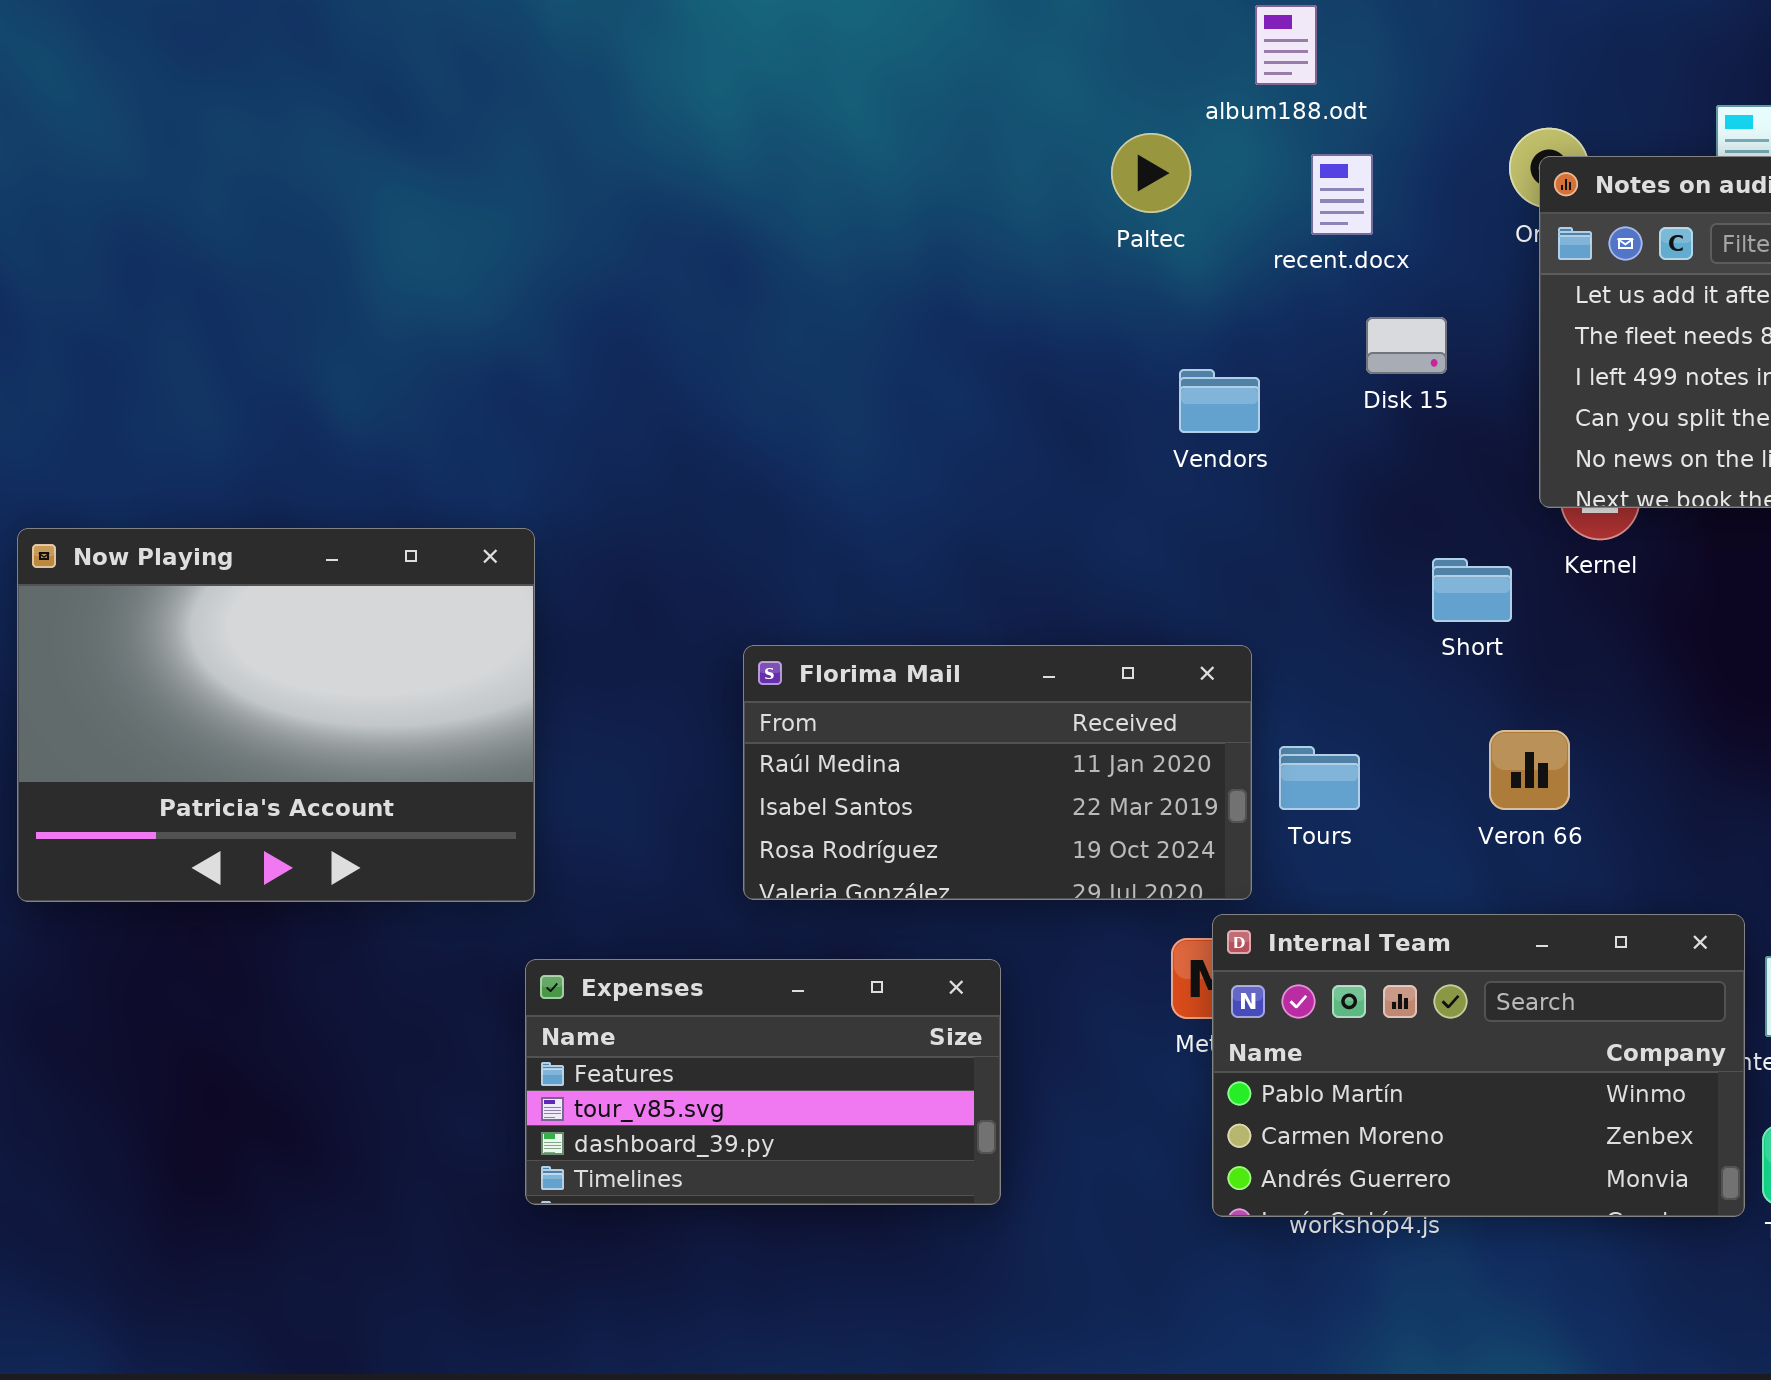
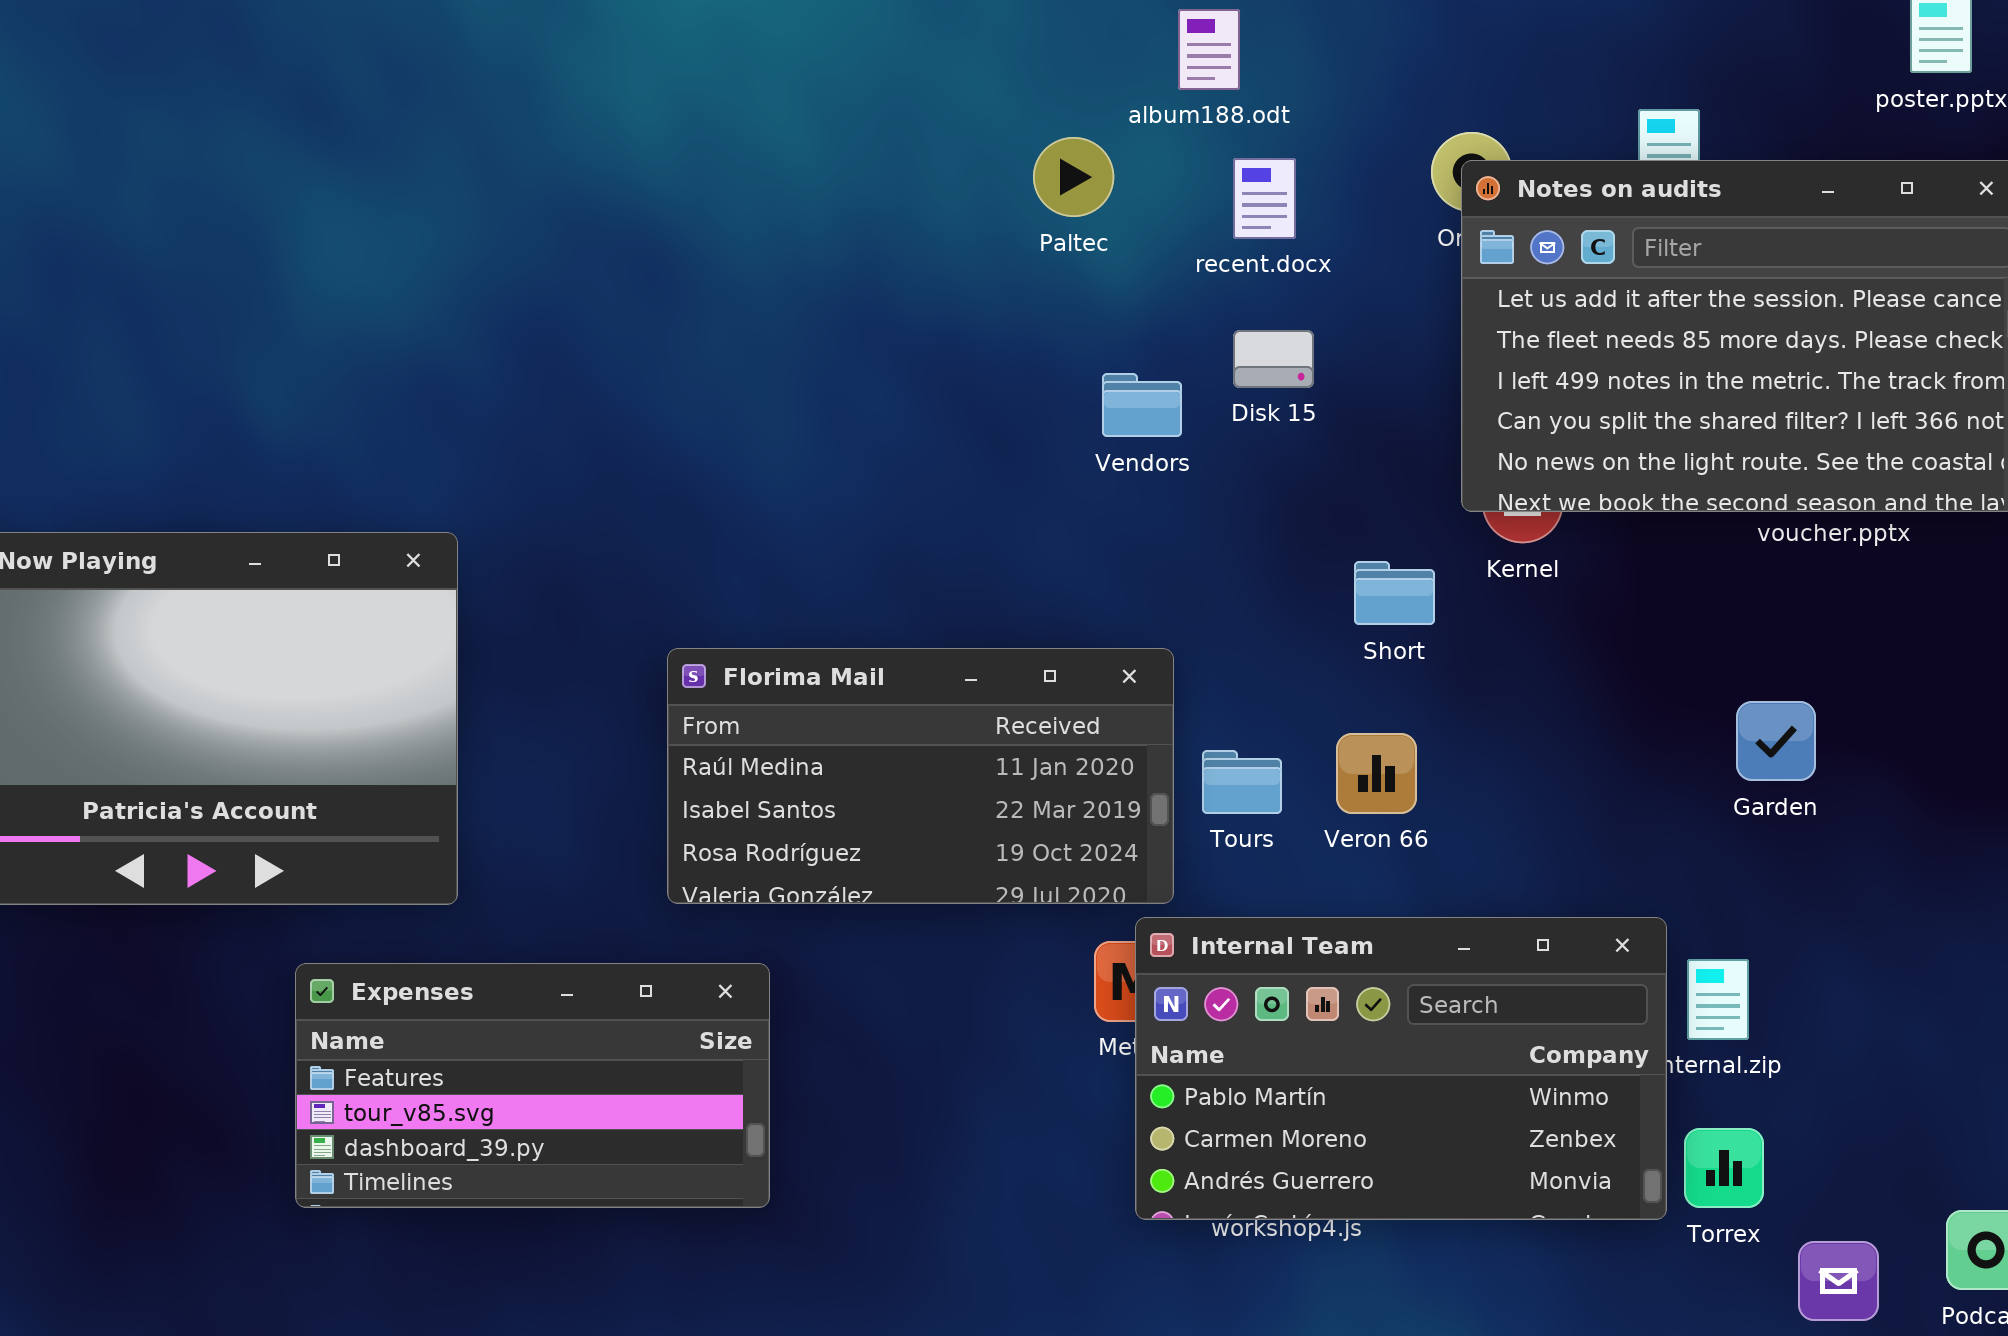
Disk 15: [1366,317,1447,374] -> [1233,330,1314,388], moved
Veron 66: [1489,730,1570,810] -> [1336,733,1417,814], moved
Expenses: [525,959,1001,1205] -> [295,963,770,1208], moved

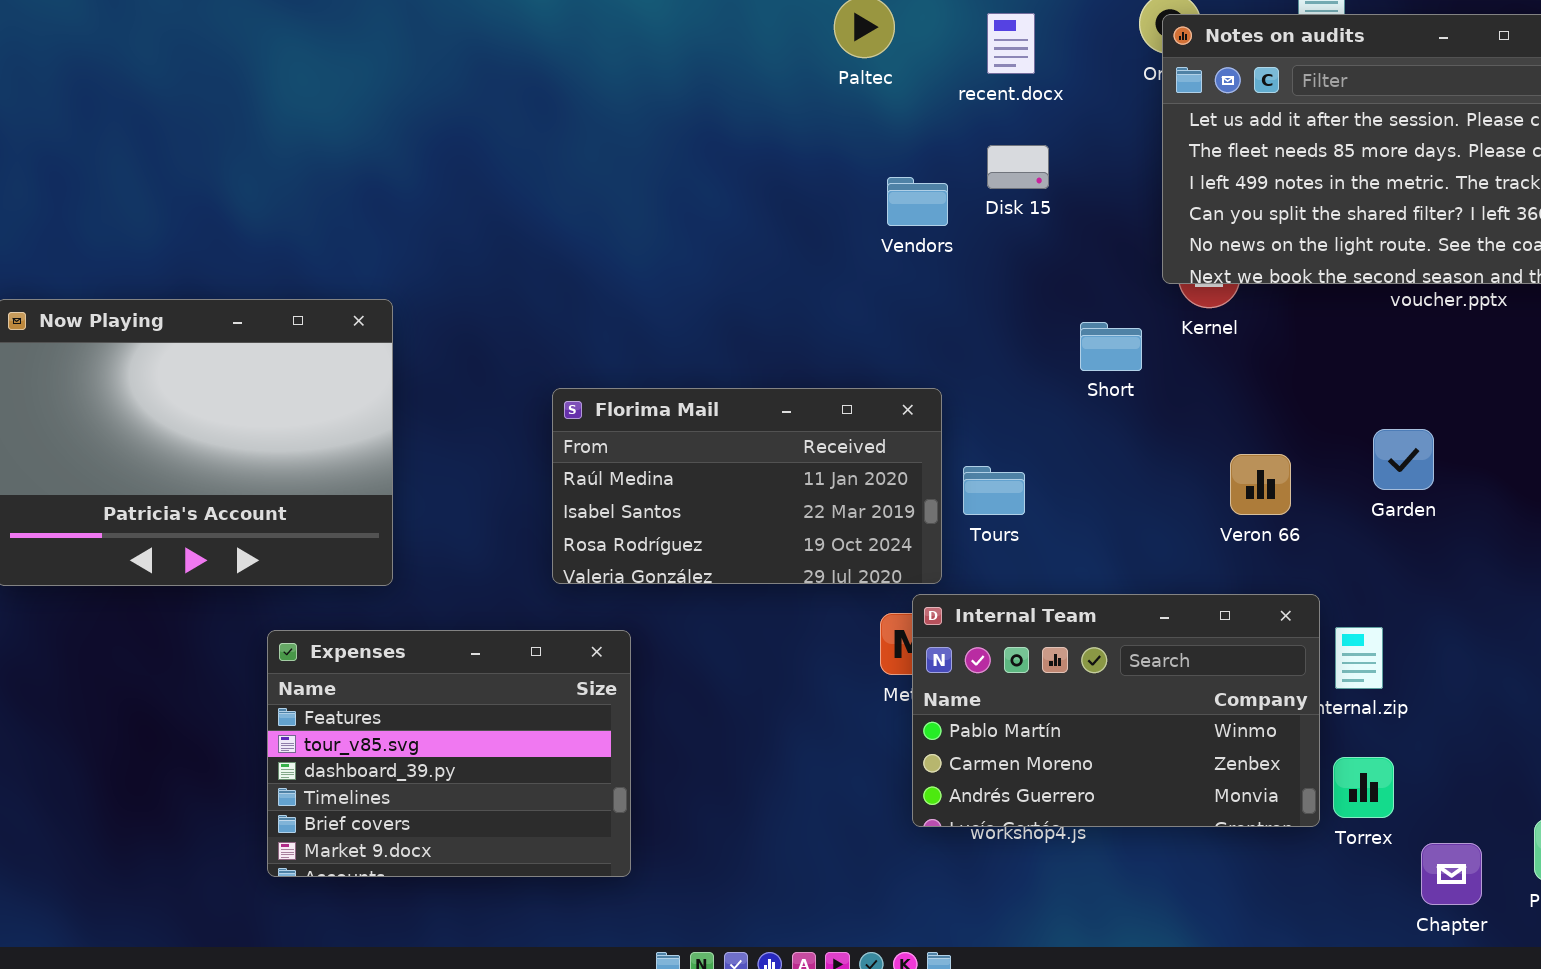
Veron 66: [1336,733,1417,814] -> [1230,454,1291,515], moved
Expenses: [295,963,770,1208] -> [267,630,631,877], resized

